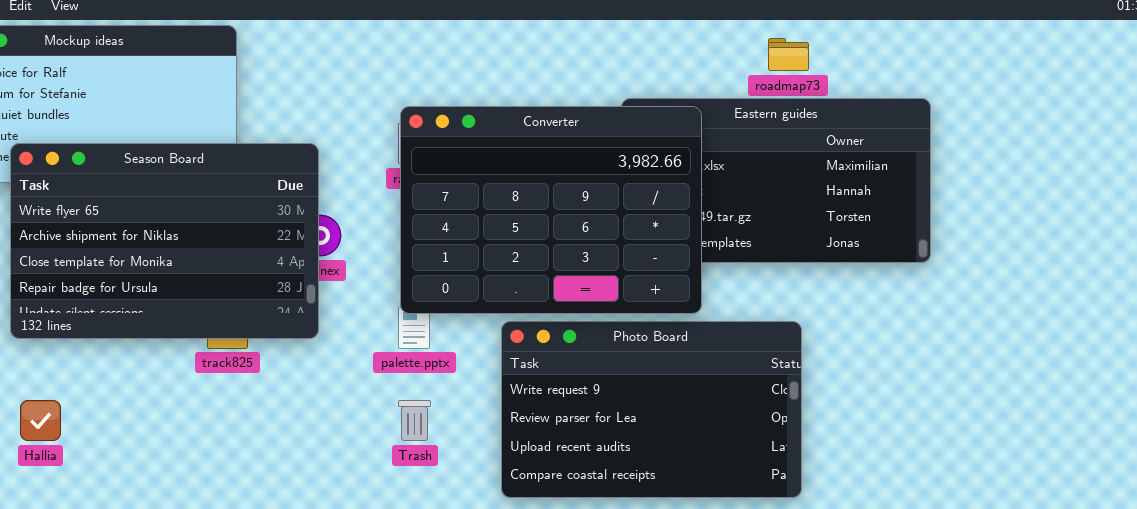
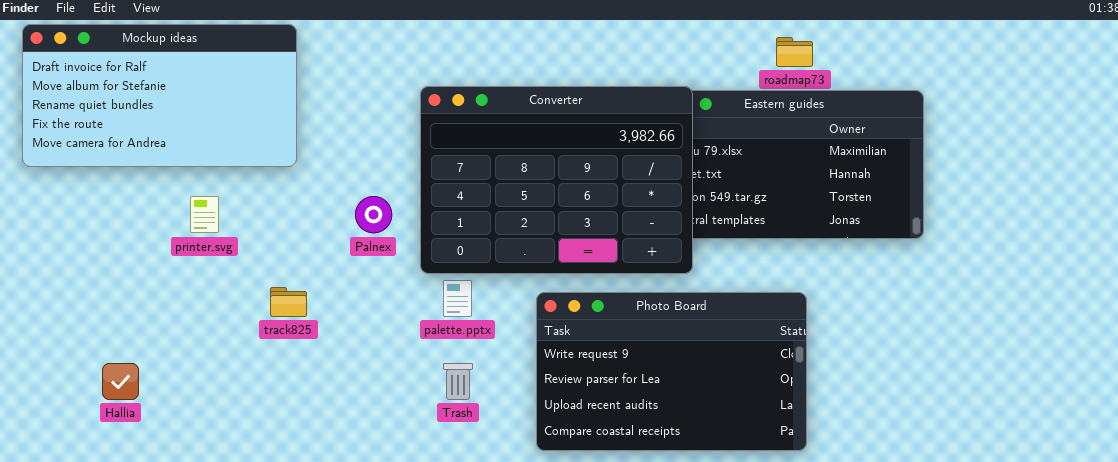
Converter: [400,106,702,314] -> [420,86,693,274], moved
Season Board: [10,143,319,339] -> none, closed

